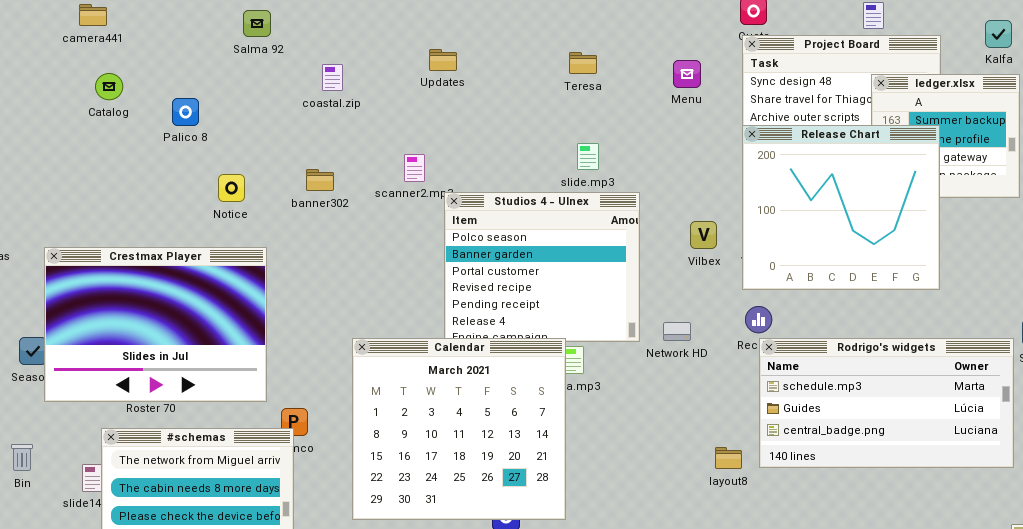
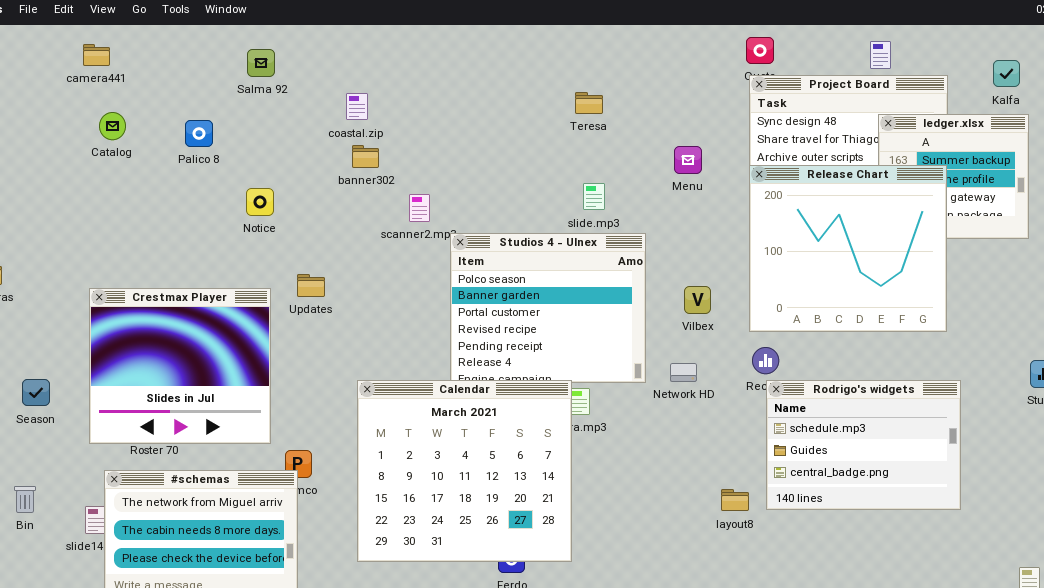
Updates: [429,49,457,71] -> [297,274,325,297], moved
Menu: [673,60,701,88] -> [674,146,702,174], moved
coastal.zip: [322,64,343,91] -> [346,93,368,120], moved
Palico 8: [172,98,199,126] -> [185,120,213,147], moved
banner302: [306,169,334,191] -> [352,145,379,168], moved
Notice: [218,174,245,202] -> [246,188,274,216], moved
Vilbex: [690,221,717,249] -> [684,286,711,314], moved
Crestmax Player: [44,247,267,402] -> [89,288,271,444], resized
Rodrigo's widgets: [759,338,1014,468] -> [766,380,961,510], resized

